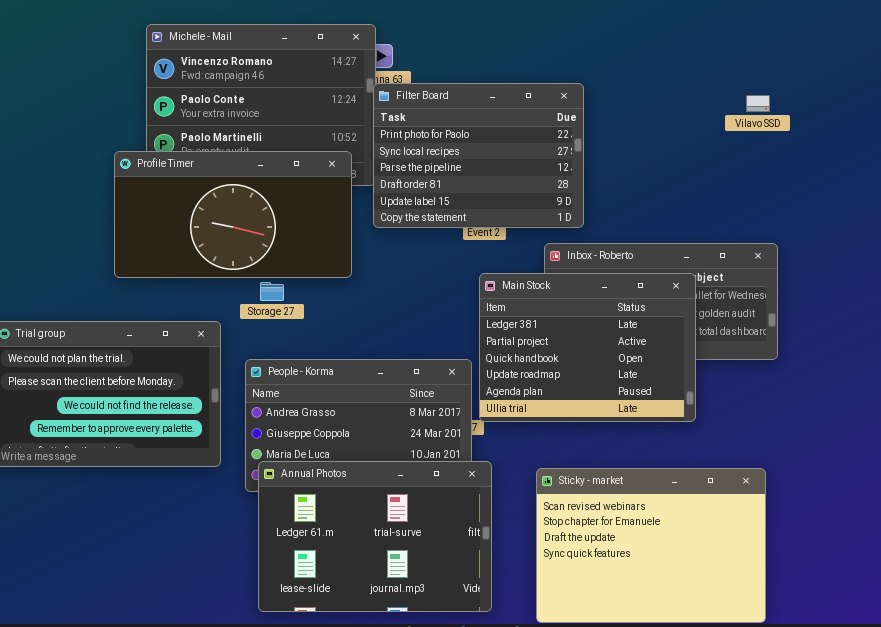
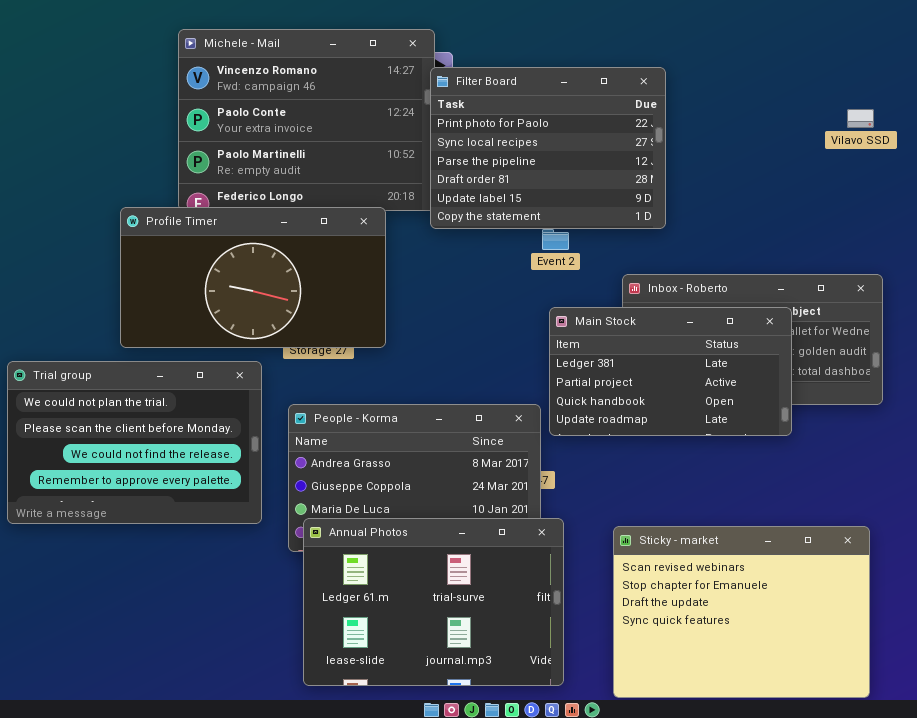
Filter Board: [373,83,584,228] -> [430,67,666,229], moved
Profile Timer: [114,151,352,278] -> [120,207,386,348], moved
Main Stock: [479,273,696,422] -> [549,307,792,436], resized

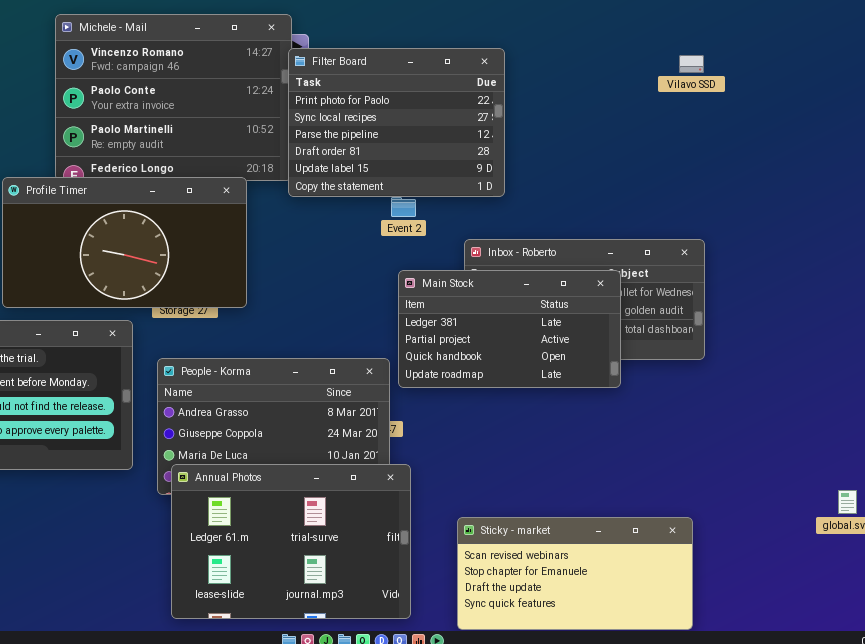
Vilavo SSD: [847,109,874,128] -> [679,55,704,73], moved
Sticky - market: [613,526,870,698] -> [457,517,693,630], resized

